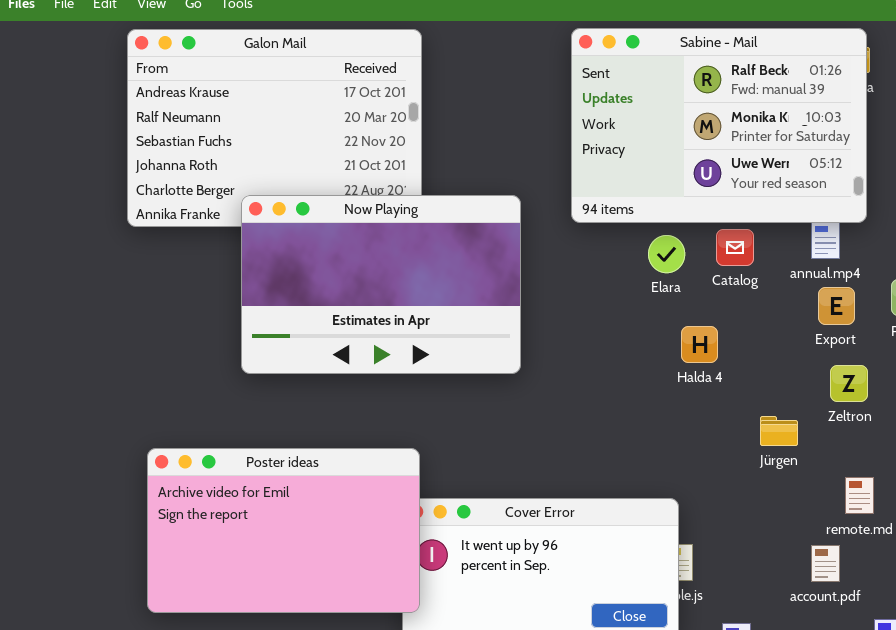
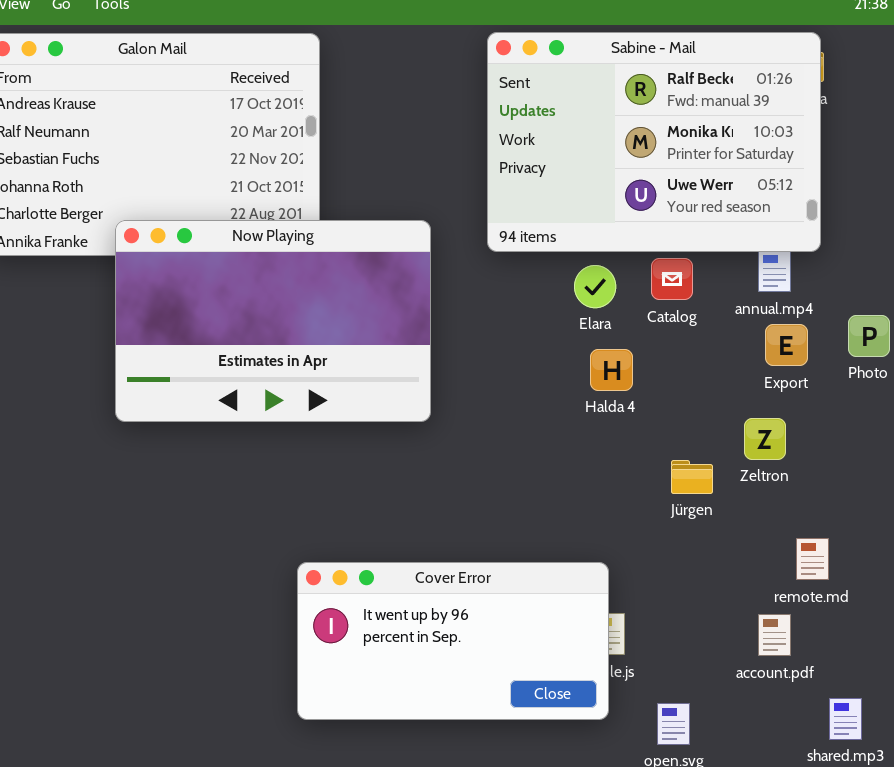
Halda 4: [681,326,718,363] -> [590,349,633,391], moved
Zeltron: [830,365,868,402] -> [744,418,786,460], moved
Jürgen: [760,416,798,446] -> [671,460,713,494], moved
Poster ideas: [147,448,420,613] -> none, closed

